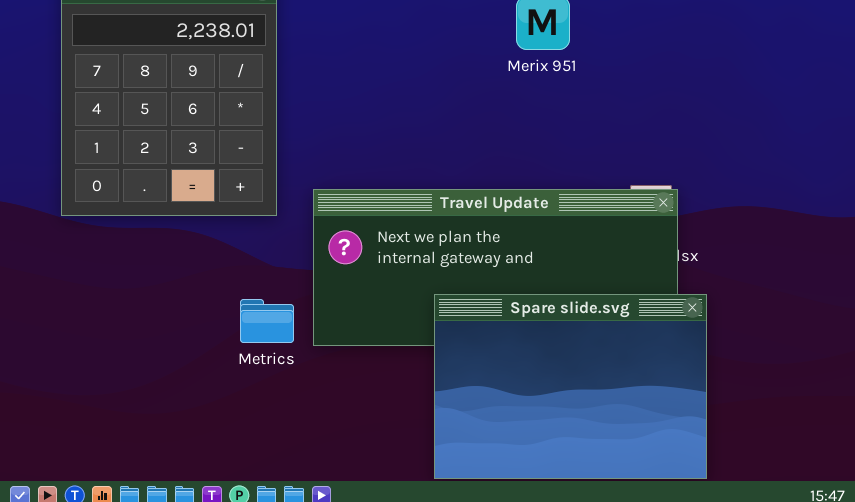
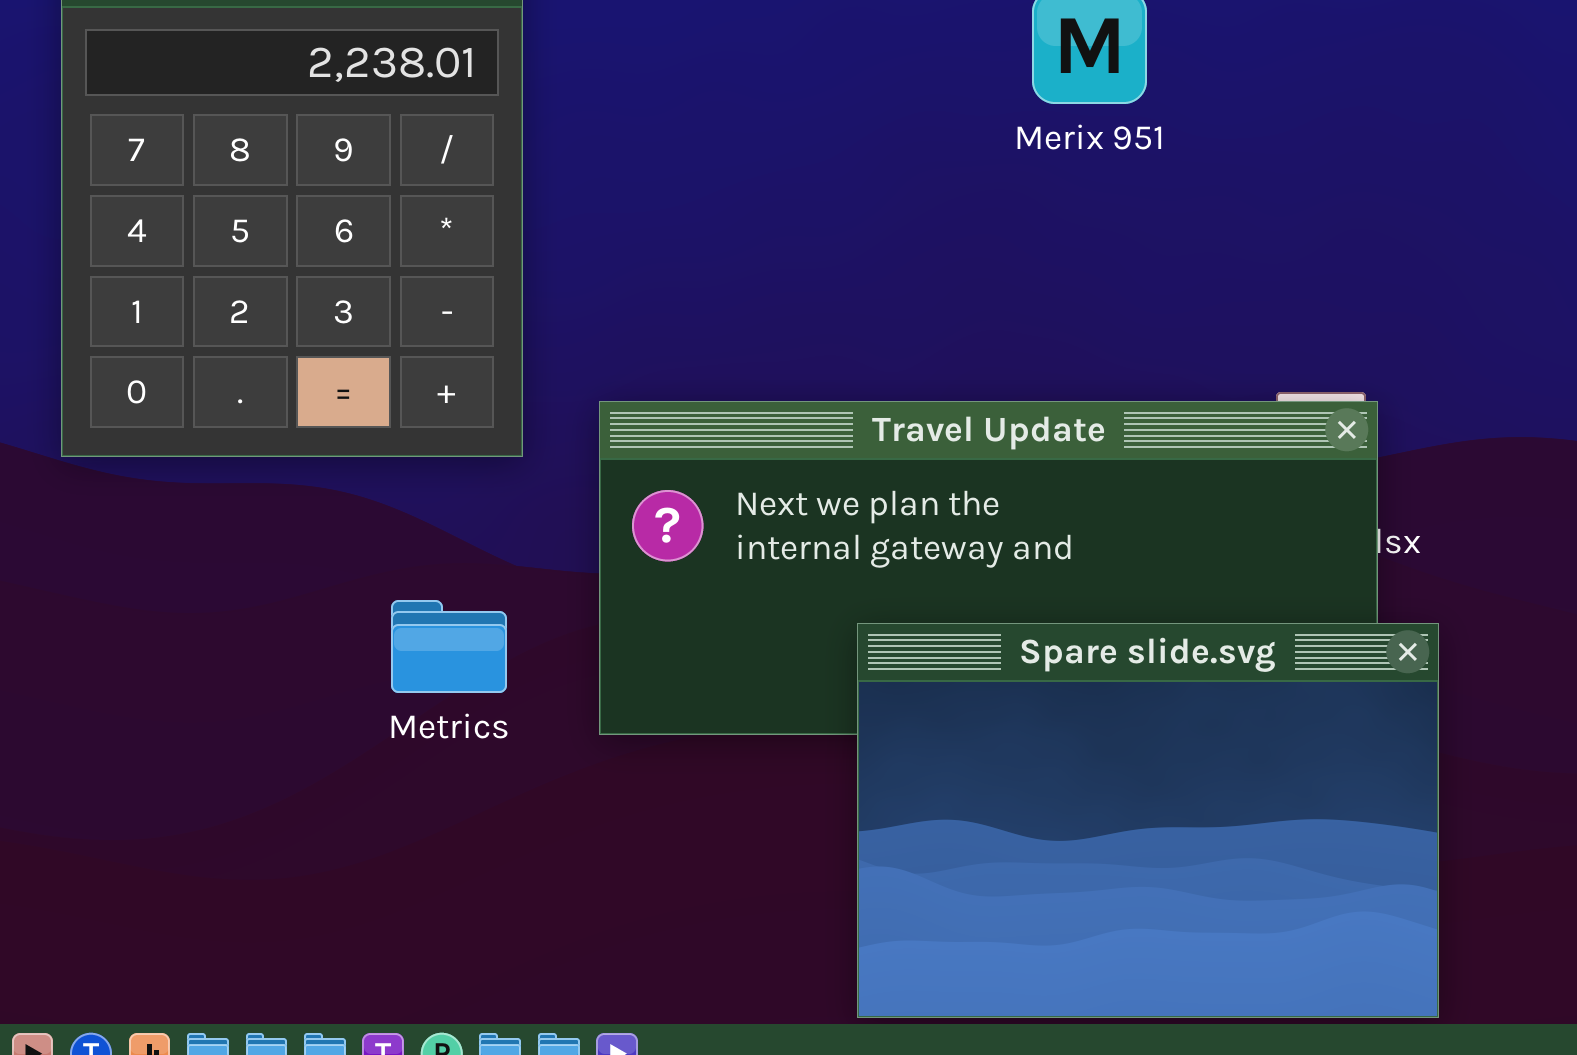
Metrics: [240,299,294,343] -> [391,600,507,693], moved

